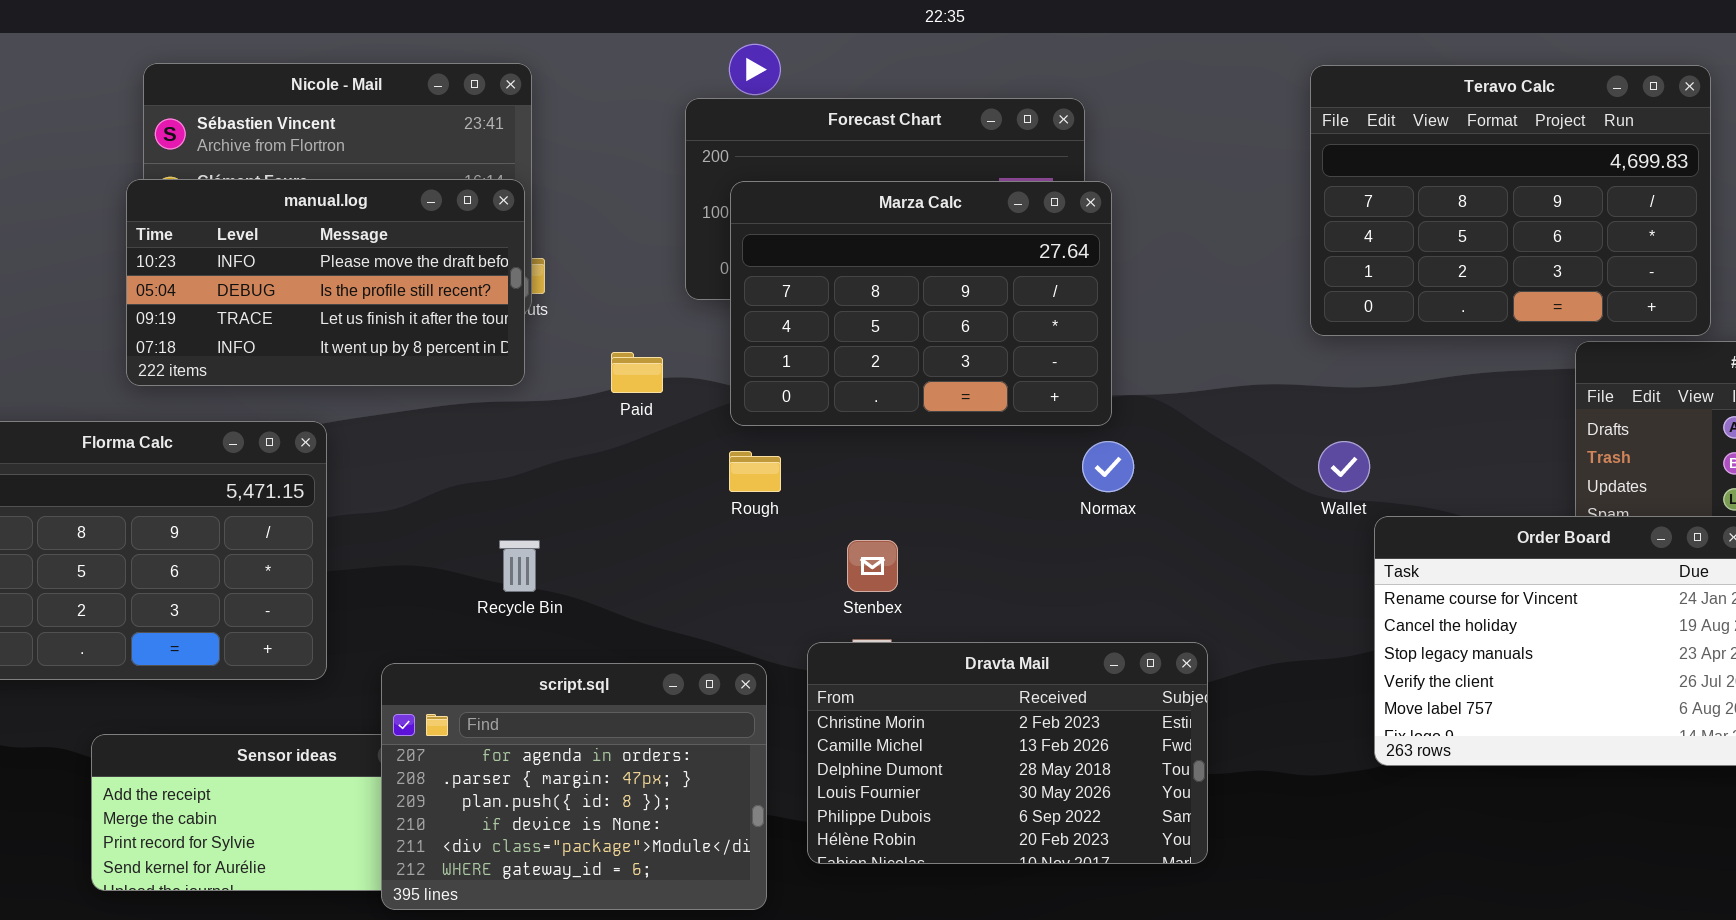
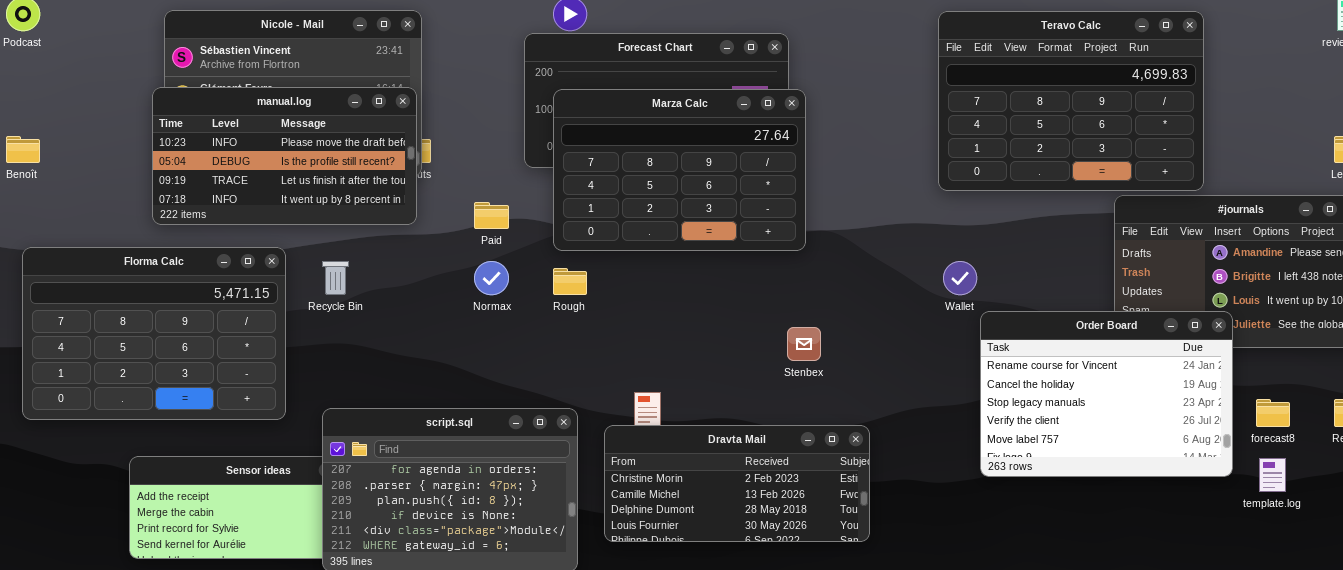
Normax: [1082,441,1134,492] -> [474,261,509,295], moved
Recycle Bin: [499,540,540,592] -> [322,261,349,295], moved
Stenbex: [847,540,898,592] -> [787,327,821,361], moved
Dravta Mail: [807,642,1208,864] -> [604,425,870,542], resized

